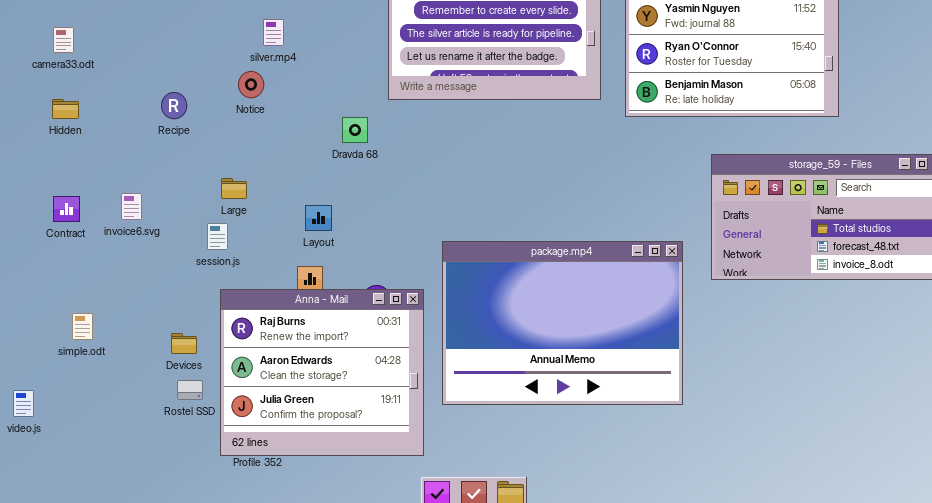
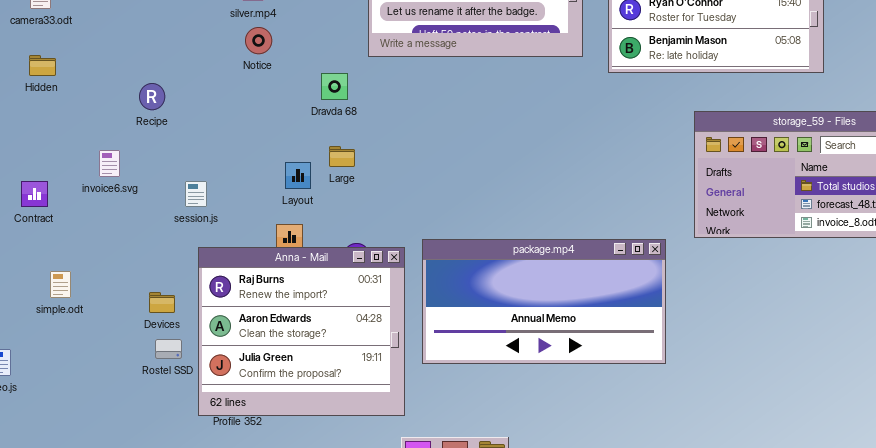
Notice: [238,71,264,98] -> [245,27,272,54], moved
Recipe: [161,92,187,119] -> [139,83,165,110], moved
Large: [221,178,247,199] -> [329,146,355,167], moved
Contract: [53,196,80,222] -> [21,181,48,207], moved
package.mp4: [442,241,683,405] -> [422,239,666,364], resized

